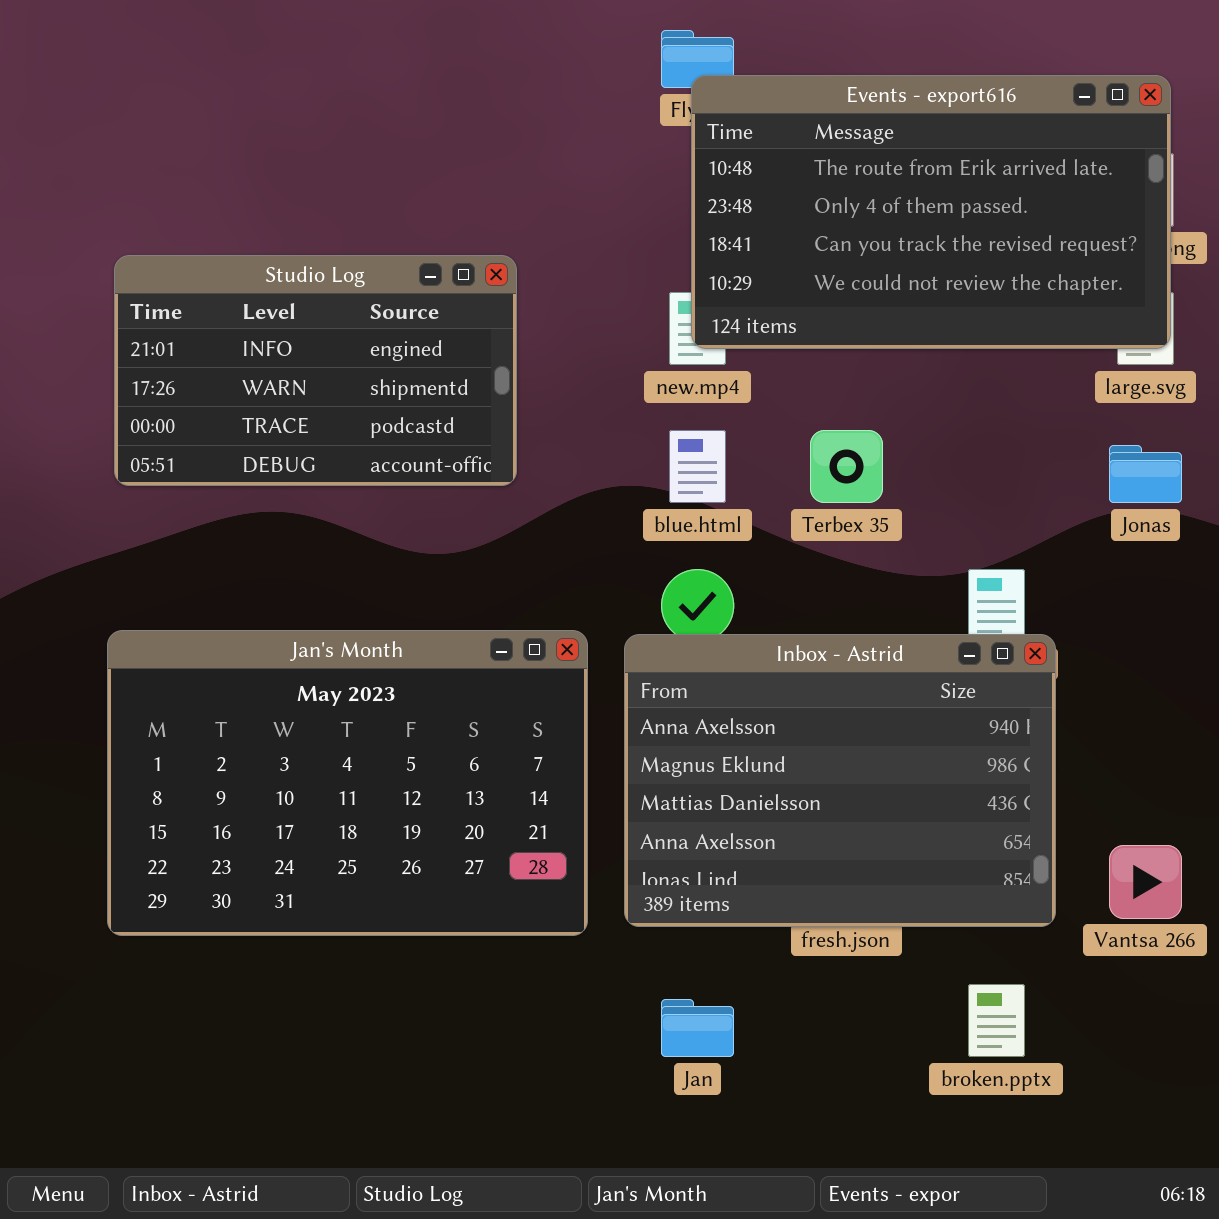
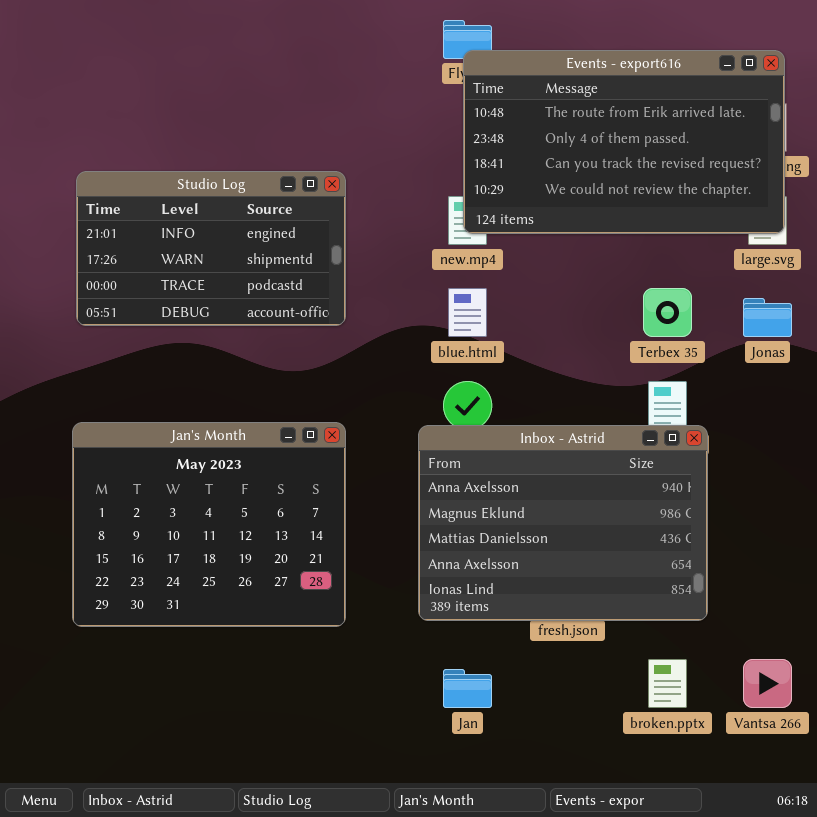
Terbex 35: [810,430,883,503] -> [643,288,692,337], moved
Jan's Month: [107,630,588,936] -> [72,422,346,627], resized
Vantsa 266: [1109,845,1182,919] -> [743,659,792,708], moved

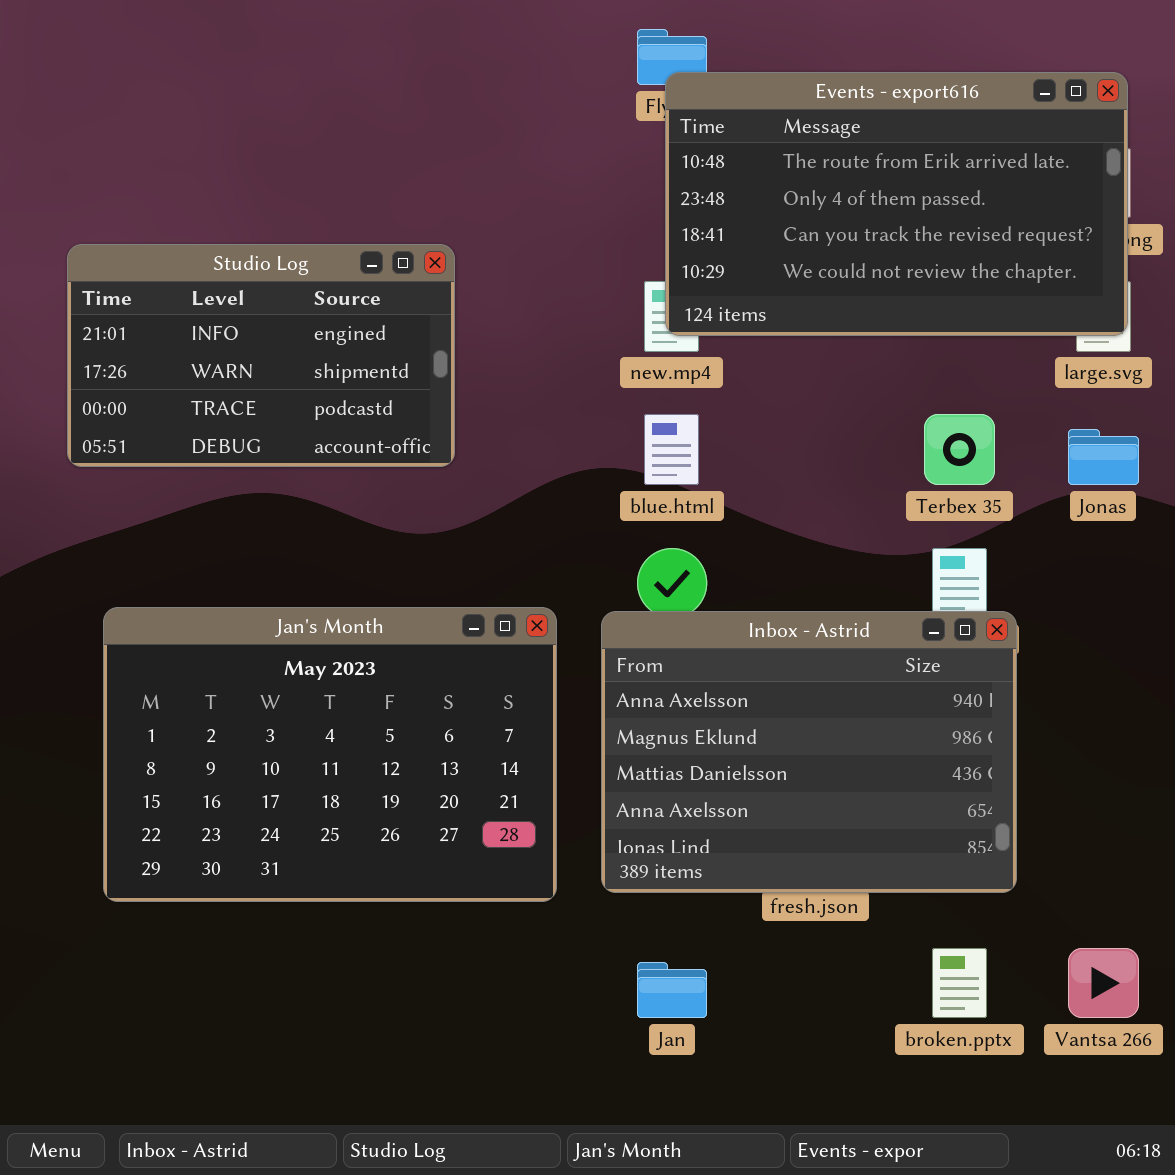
Studio Log: [76,171,346,326] -> [67,244,455,467], moved
Jan's Month: [72,422,346,627] -> [103,607,557,902], resized

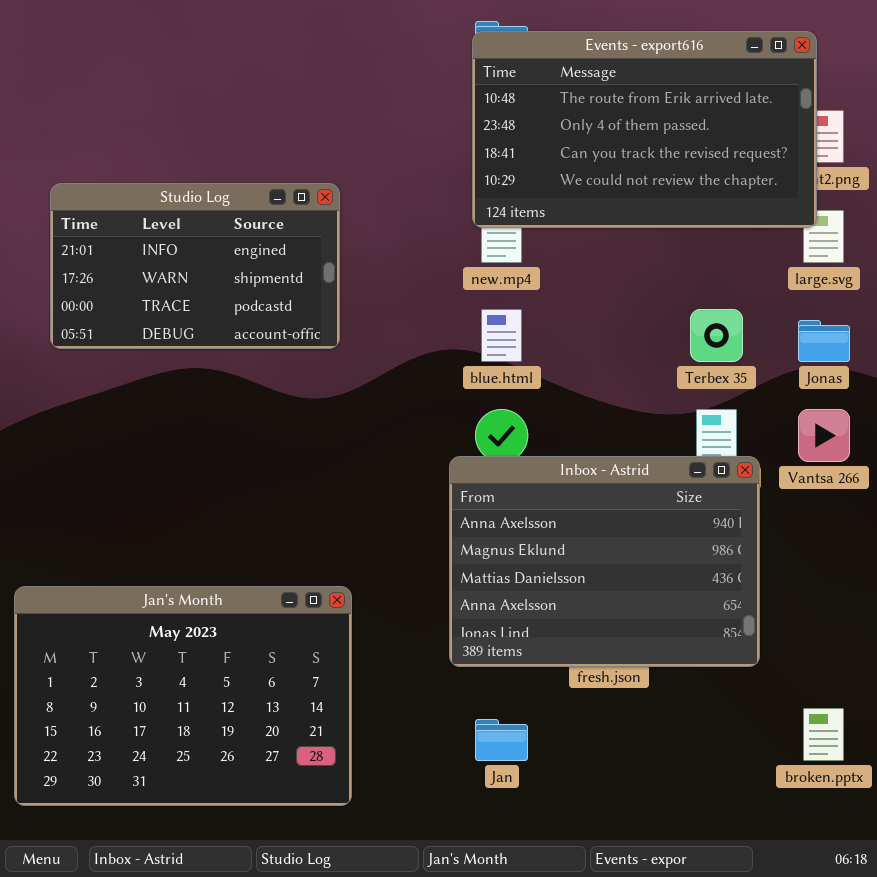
Events - export616: [665,72,1128,336] -> [472,31,817,228], moved
Jan's Month: [103,607,557,902] -> [14,586,352,806], moved
broken.pptx: [932,948,987,1018] -> [803,708,844,761], moved
Vantsa 266: [1068,948,1139,1018] -> [798,409,850,462], moved

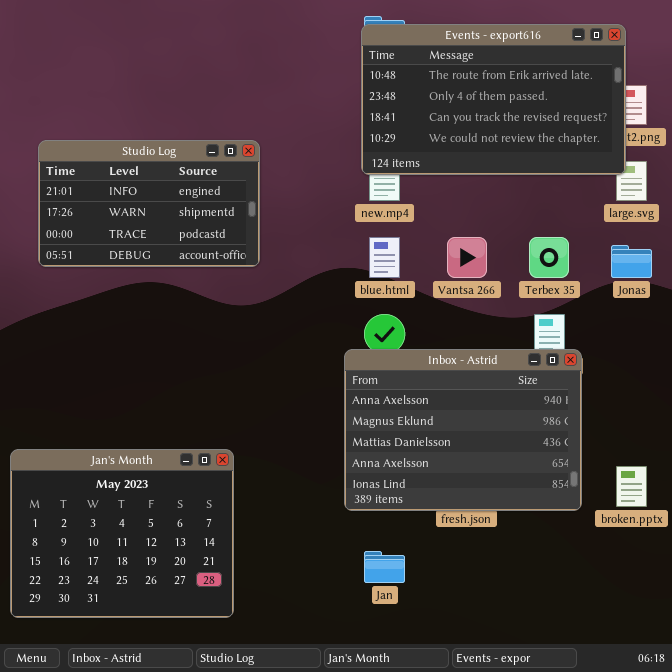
Vantsa 266: [798,409,850,462] -> [447,237,487,278], moved
Jan's Month: [14,586,352,806] -> [10,449,234,618], resized
broken.pptx: [803,708,844,761] -> [616,466,647,507], moved

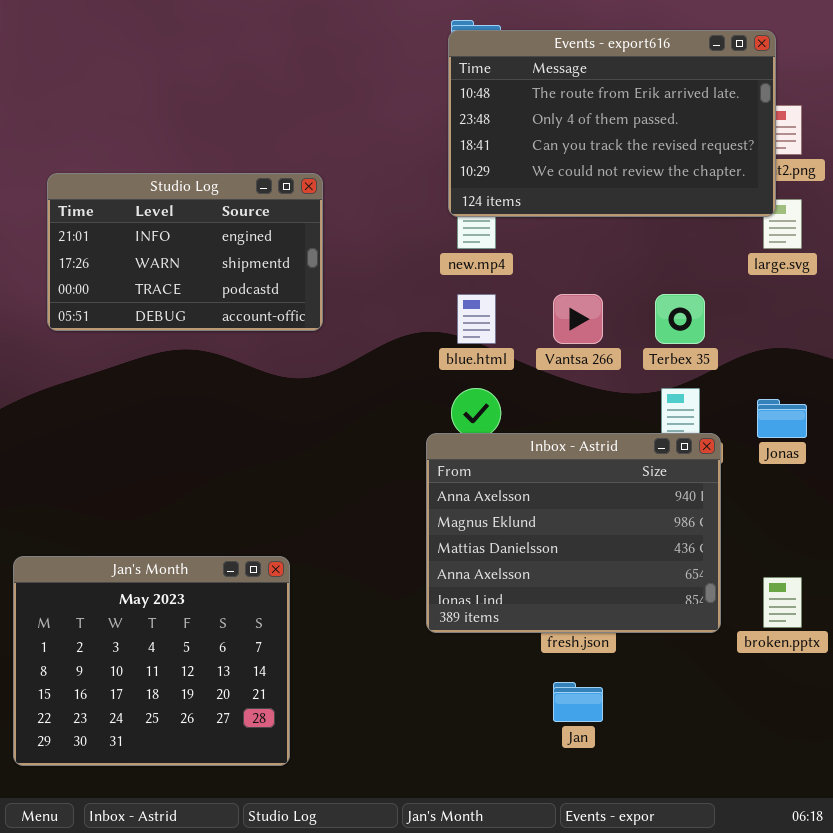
Jonas: [611,245,652,278] -> [757,399,807,438], moved
Jan: [364,551,405,583] -> [553,682,603,722], moved

